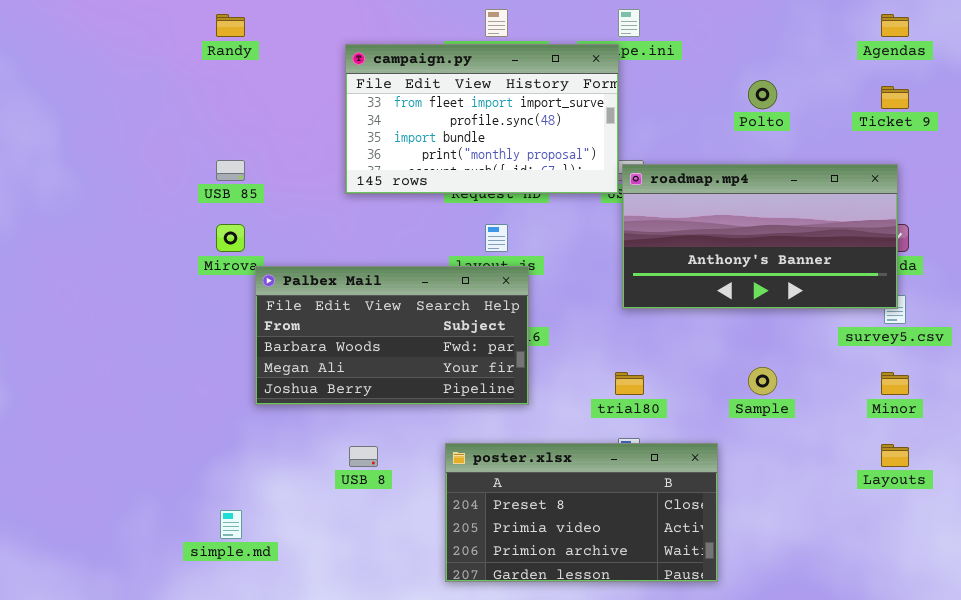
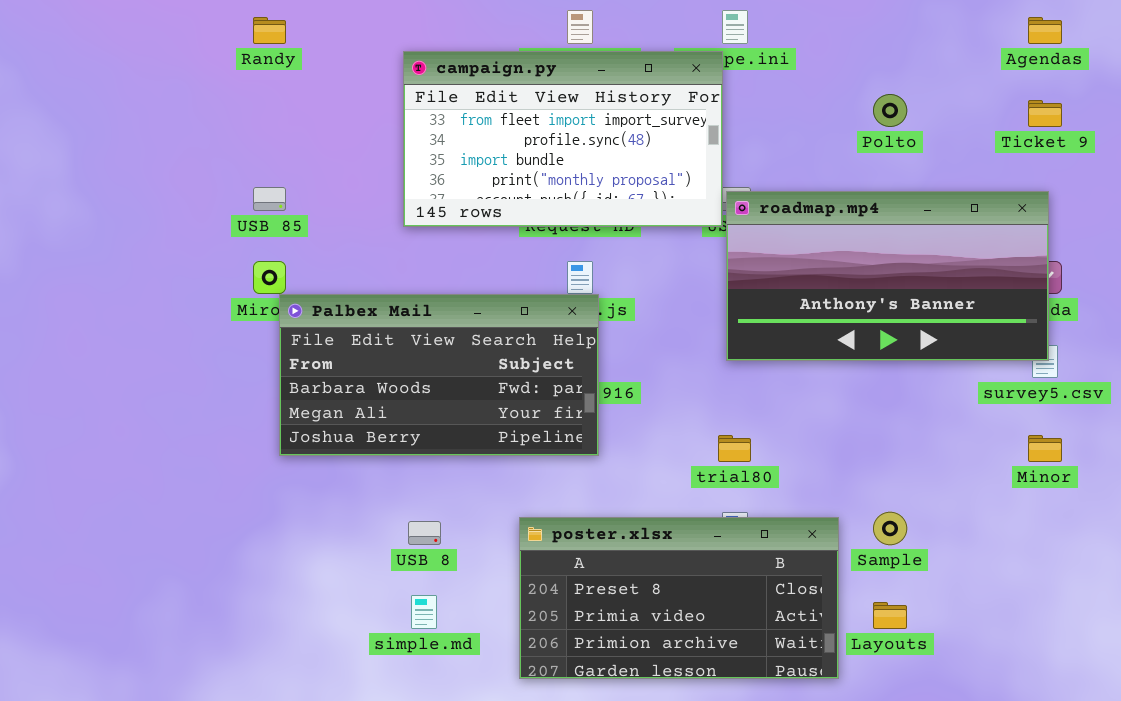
Palbex Mail: [255,266,529,405] -> [279,294,599,456], moved
Sample: [748,367,777,395] -> [873,512,907,545], moved
Layouts: [881,444,909,467] -> [873,602,907,629], moved
simple.md: [220,510,242,539] -> [411,595,437,629], moved

